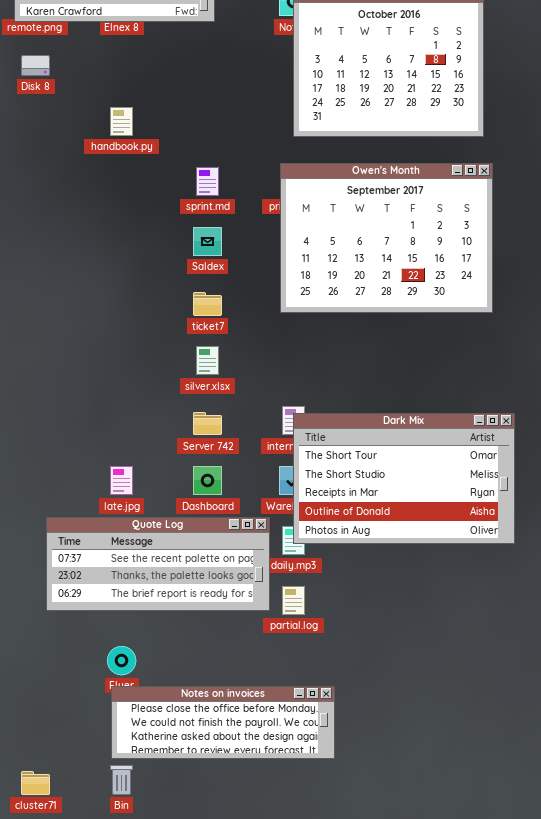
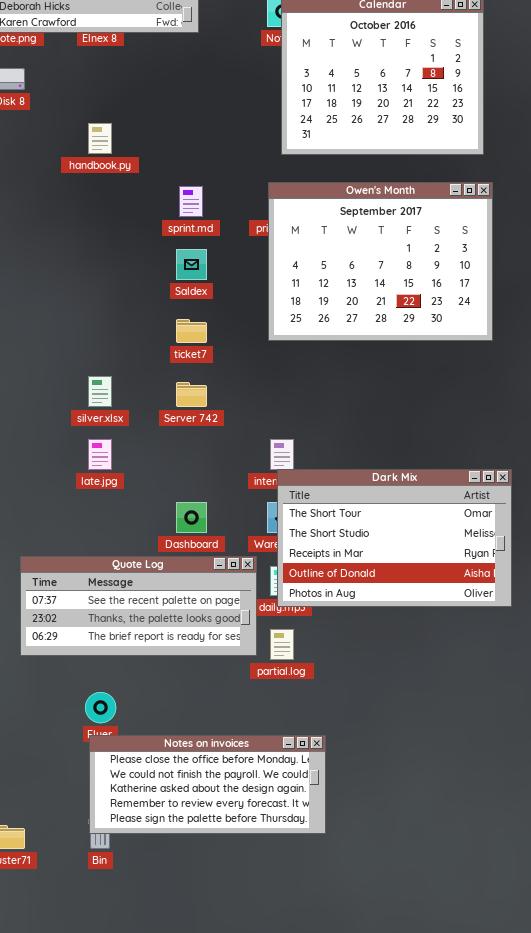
silver.xlsx: [196,346,219,375] -> [88,376,112,407], moved
Server 742: [193,412,222,435] -> [176,382,207,407], moved
Dark Mix: [293,413,515,544] -> [277,469,512,607], moved
late.jpg: [110,466,133,495] -> [88,439,112,470], moved
Notes on invoices: [111,686,335,759] -> [89,735,326,834], resized

